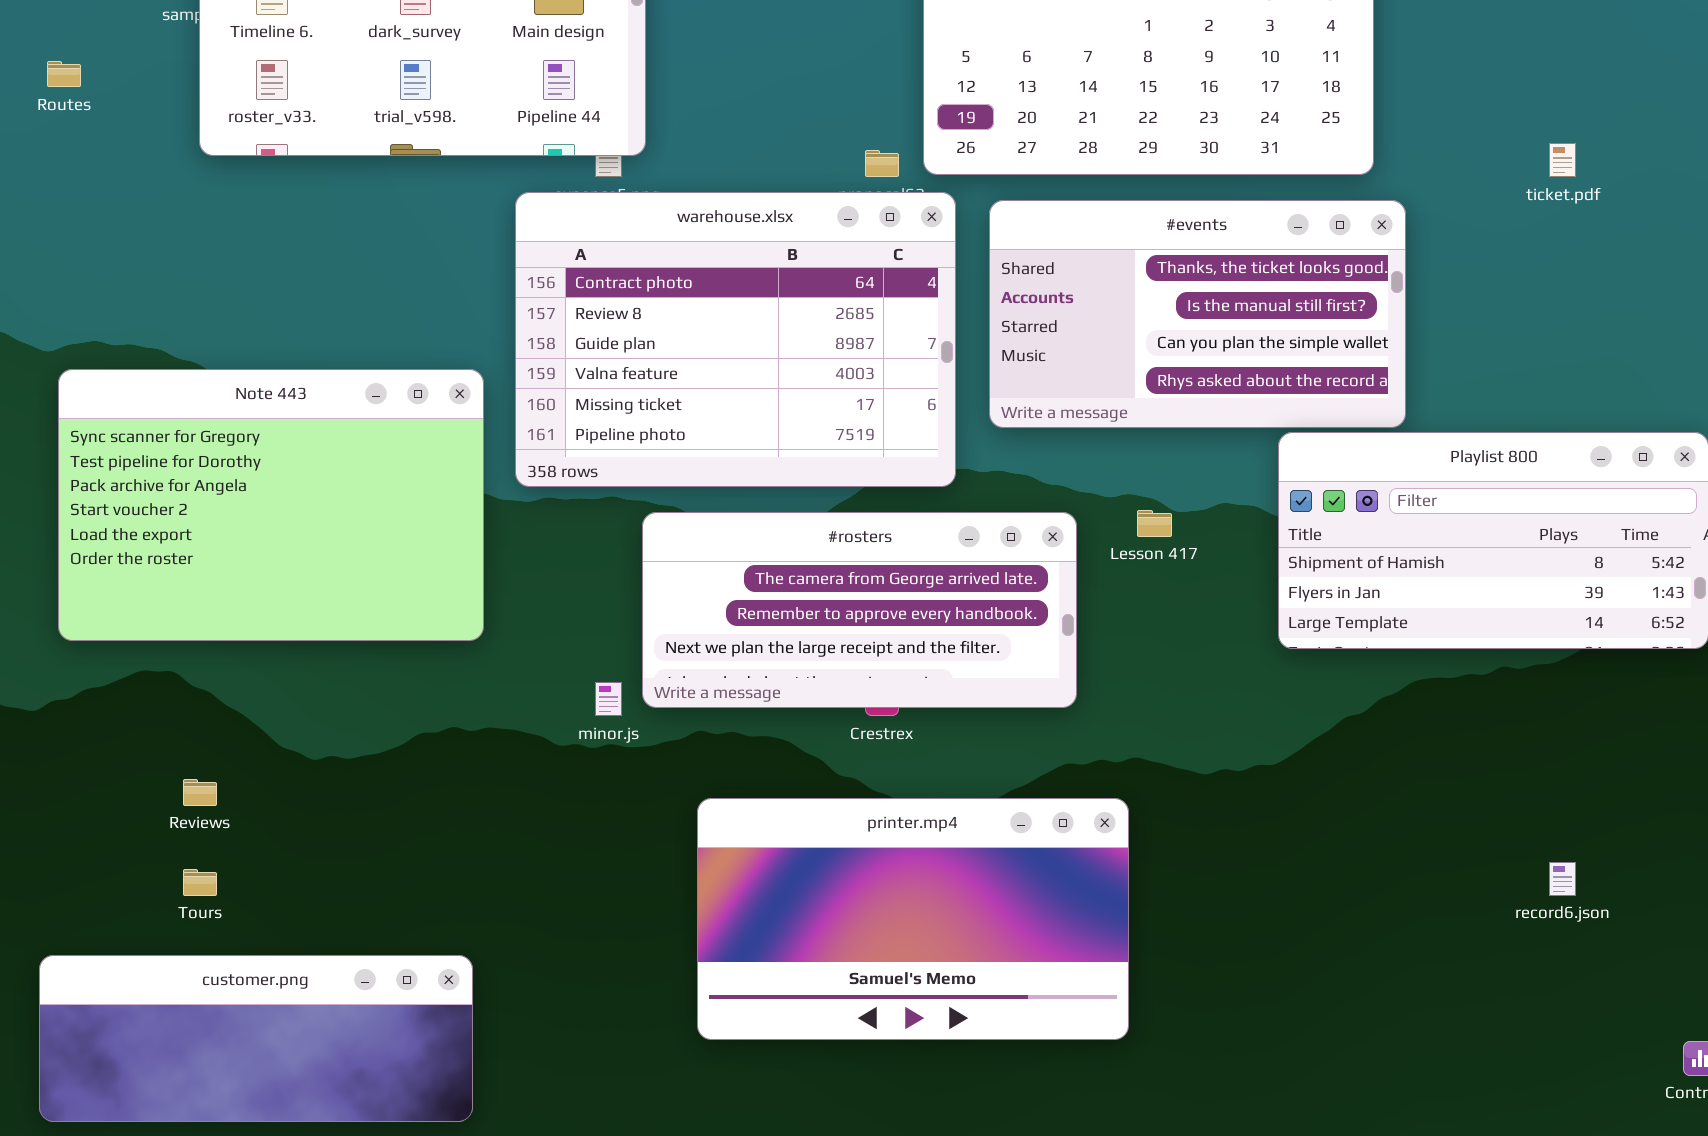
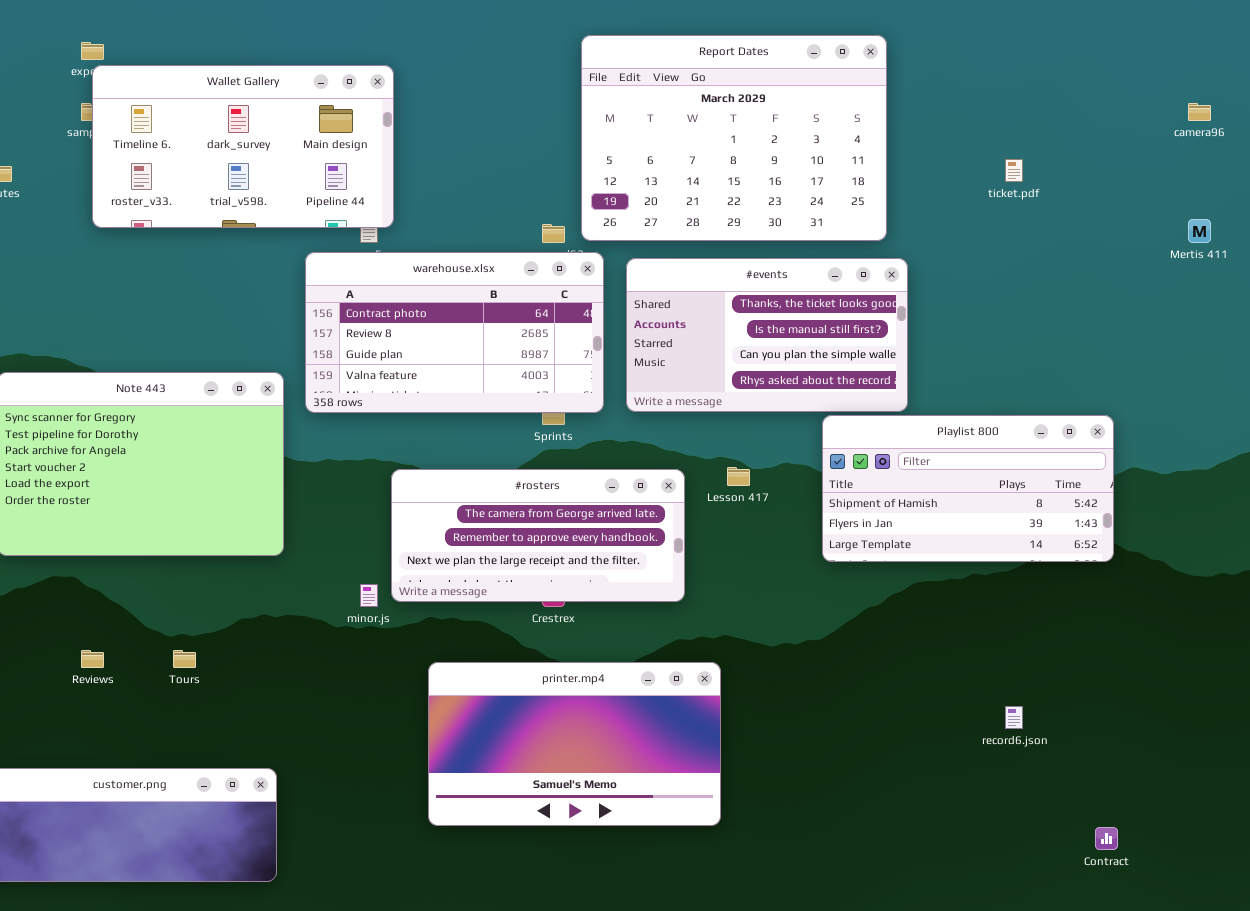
ticket.pdf: [1549,143,1576,177] -> [1005,159,1023,182], moved
warehouse.xlsx: [515,192,956,487] -> [305,252,604,413], resized
Tours: [183,869,217,896] -> [173,650,196,668], moved

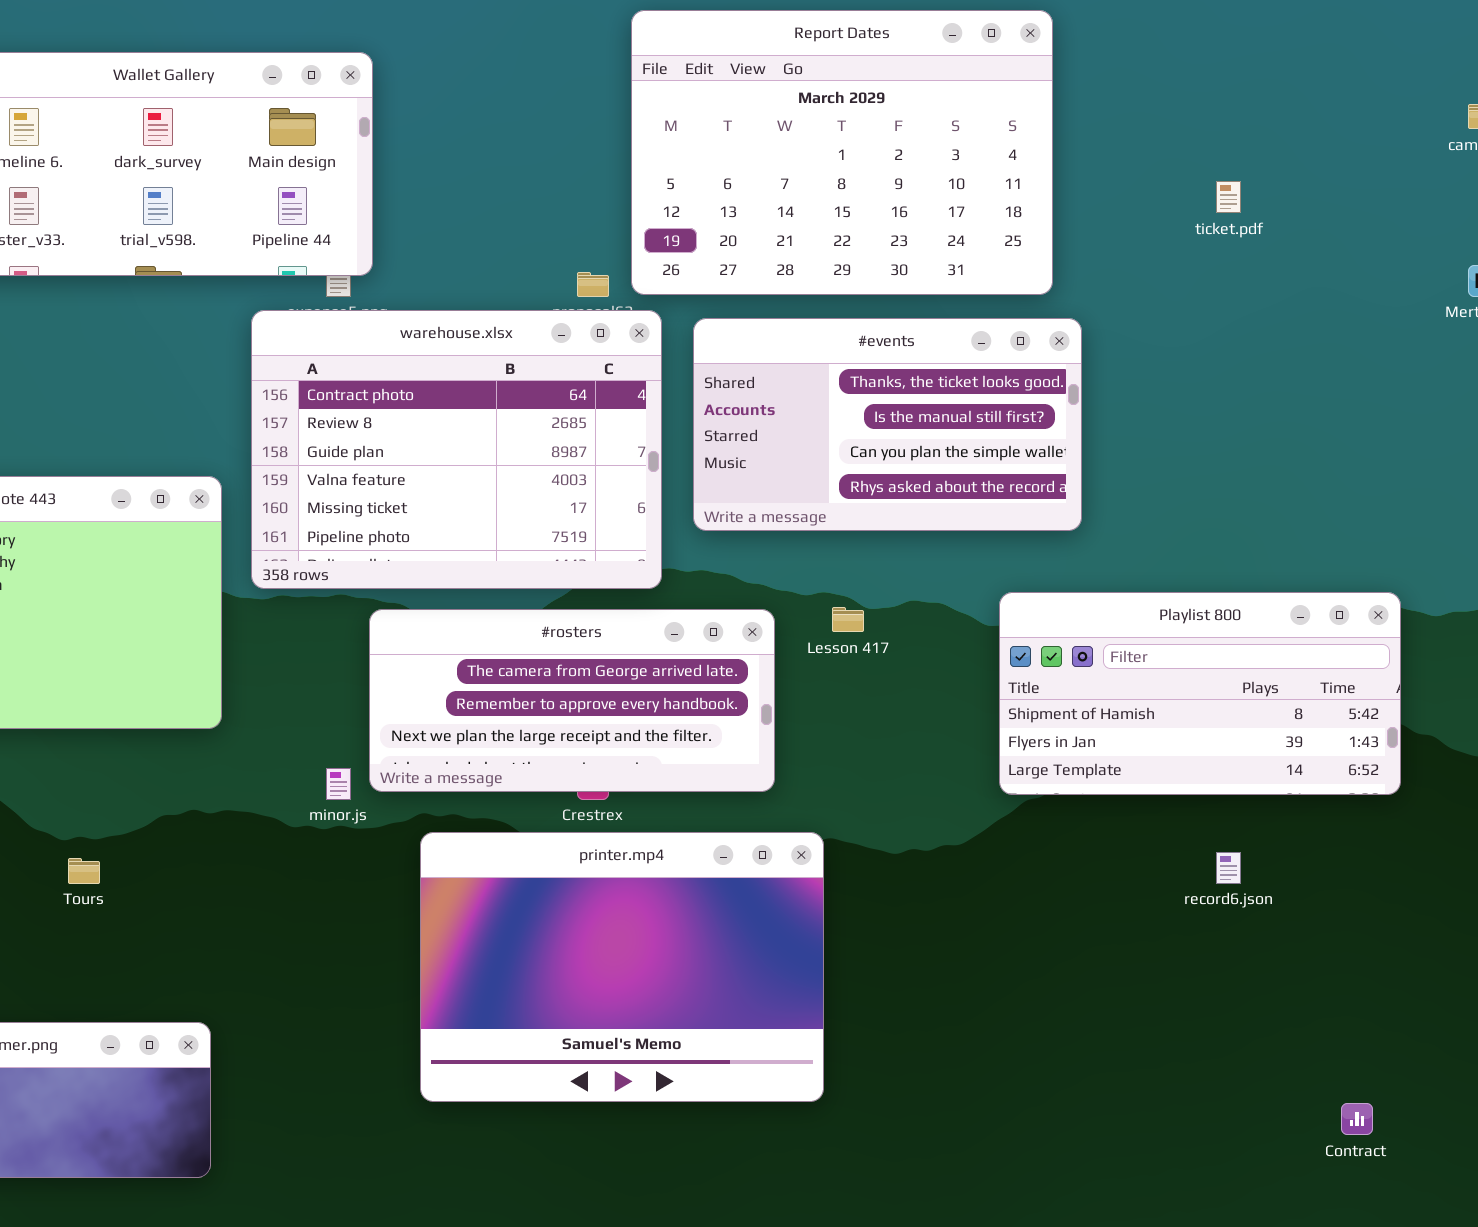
warehouse.xlsx: [305,252,604,413] -> [251,310,662,589], resized
Playlist 800: [822,415,1114,562] -> [999,592,1401,795], moved
printer.mp4: [428,662,721,826] -> [420,832,824,1102], resized
record6.json: [1005,706,1023,729] -> [1216,852,1241,884], moved

